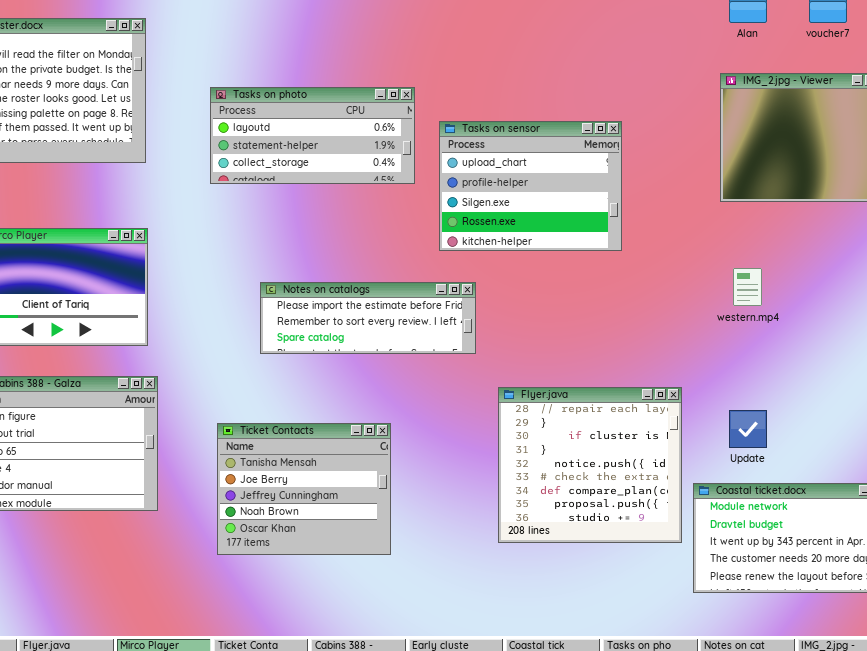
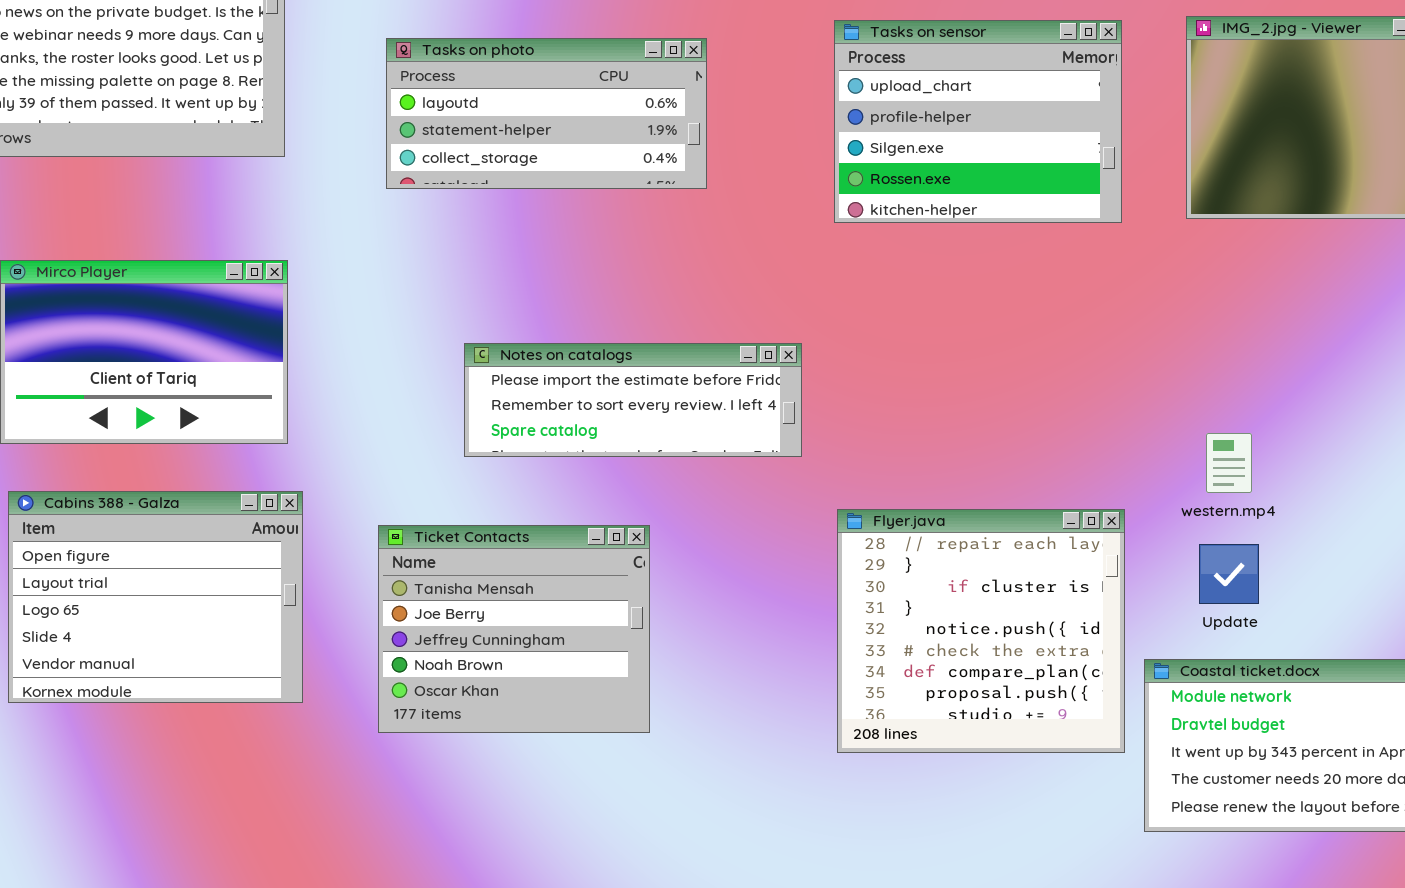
Tasks on sensor: [439,121,622,251] -> [834,20,1122,223], moved
western.mp4: [733,268,762,306] -> [1206,433,1252,493], moved
Ticket Contacts: [217,423,391,555] -> [378,525,650,733], moved

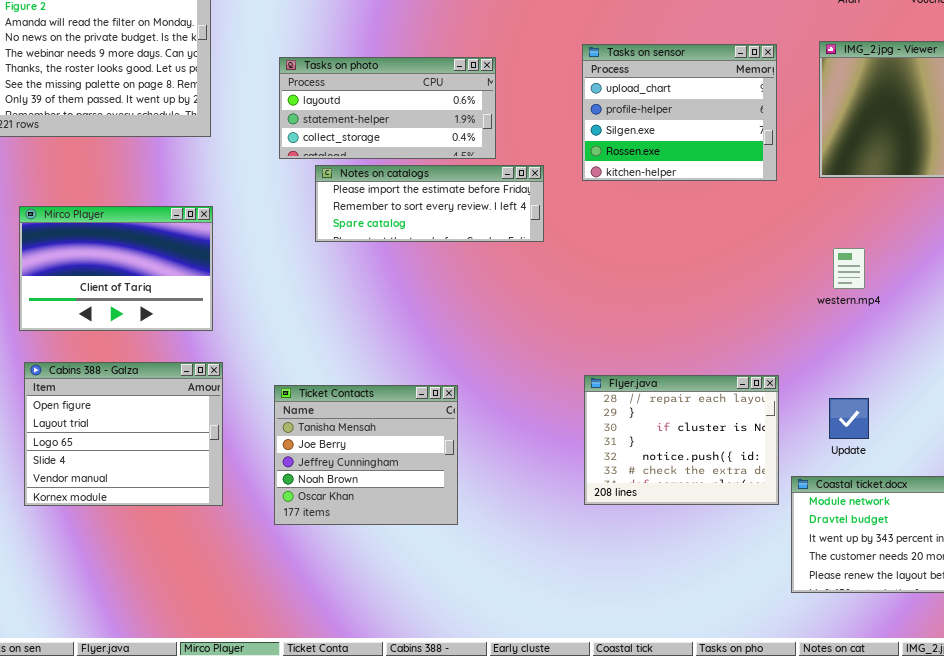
Notes on catalogs: [464,343,802,457] -> [315,165,544,242], moved
western.mp4: [1206,433,1252,493] -> [833,248,865,289], moved
Flyer.java: [837,509,1125,753] -> [584,375,779,505], resized

